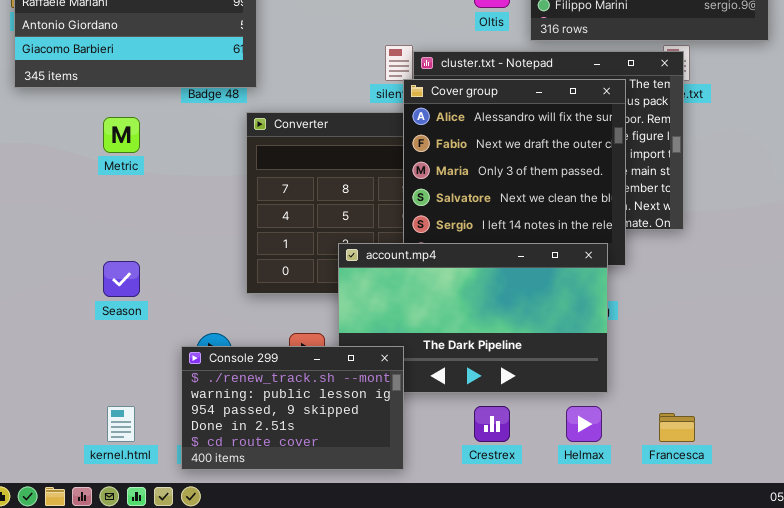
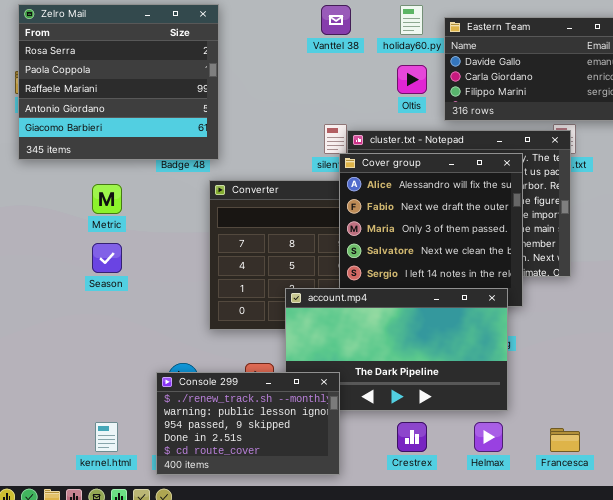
Season: [103,261,140,297] -> [92,243,122,273], moved

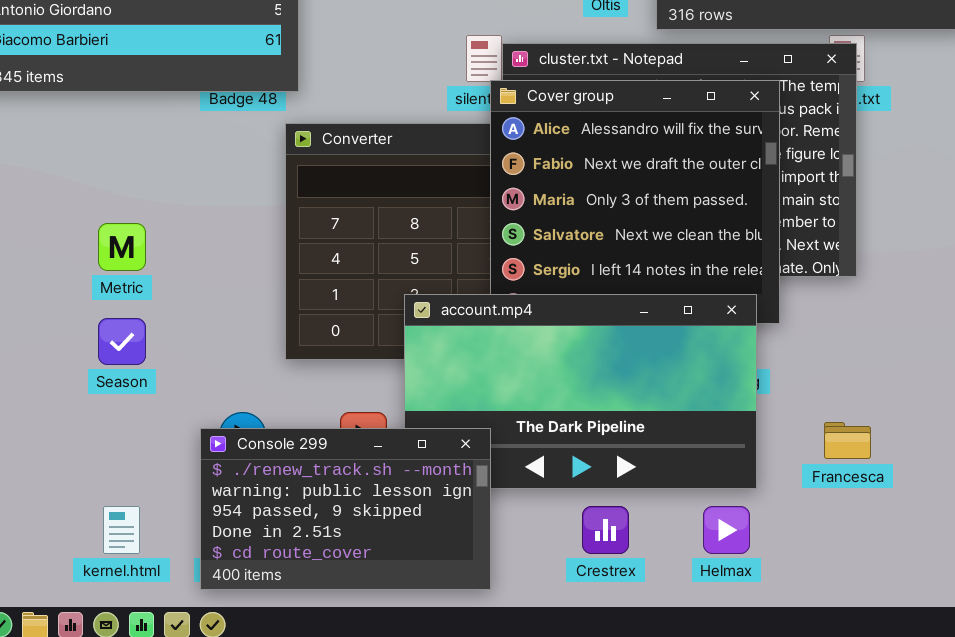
Metric: [92,184,122,214] -> [98,223,146,271], moved
Season: [92,243,122,273] -> [98,318,146,365], moved
Francesca: [550,428,580,452] -> [824,422,871,459], moved

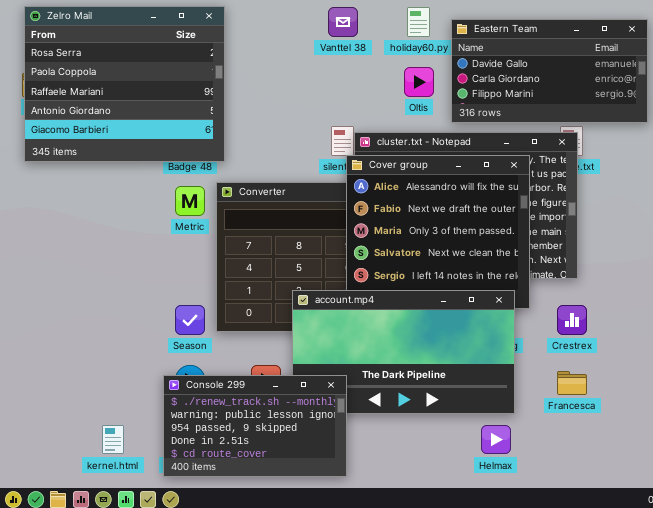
Metric: [98,223,146,271] -> [175,186,205,216], moved
Season: [98,318,146,365] -> [175,305,205,335], moved
Crestrex: [582,506,629,554] -> [557,305,587,335], moved

